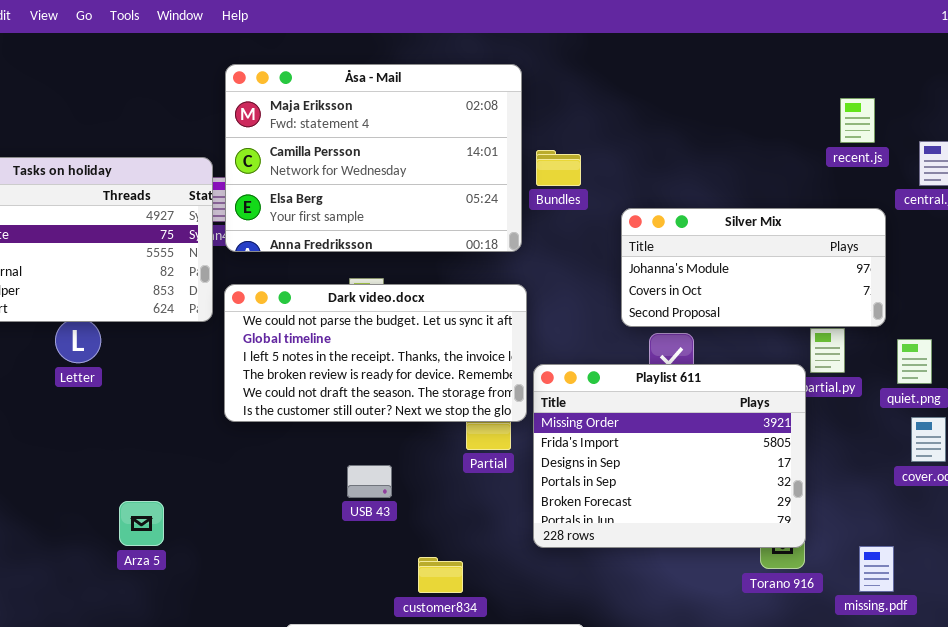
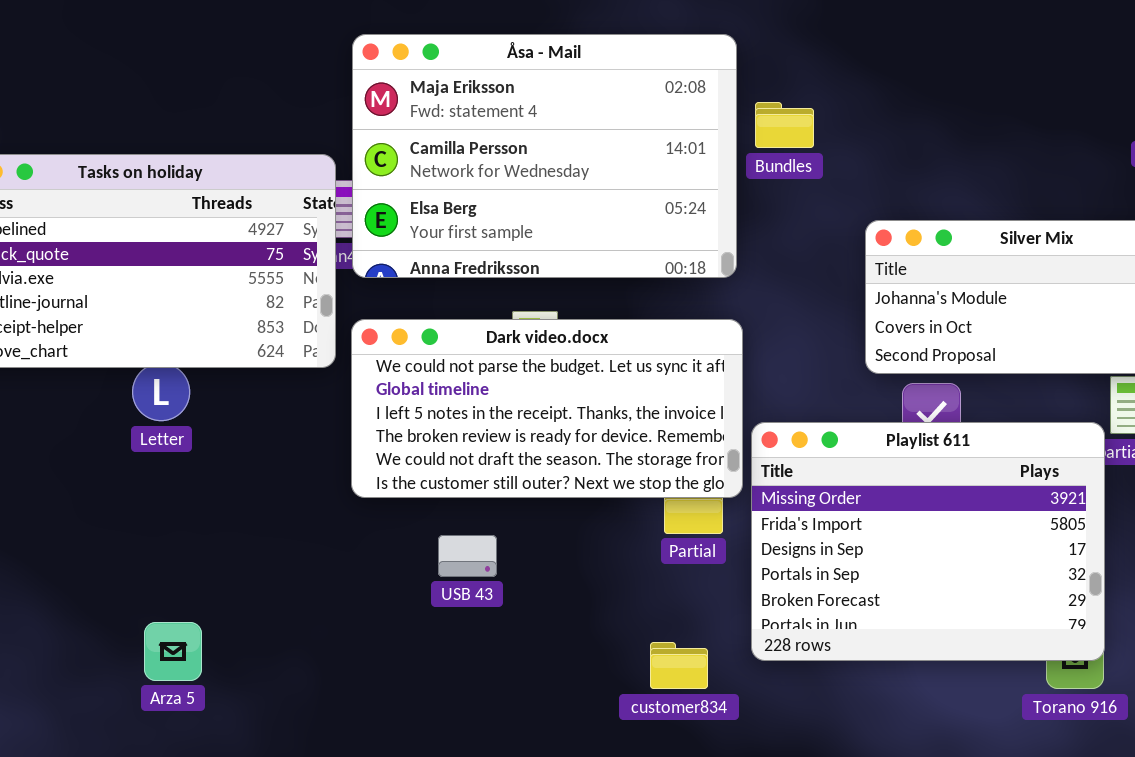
Bundles: [536,150,581,186] -> [755,102,814,148], moved
USB 43: [347,465,392,498] -> [438,535,497,577], moved
Arza 5: [119,501,164,546] -> [144,622,202,681], moved
customer834: [418,557,463,593] -> [650,642,708,689], moved

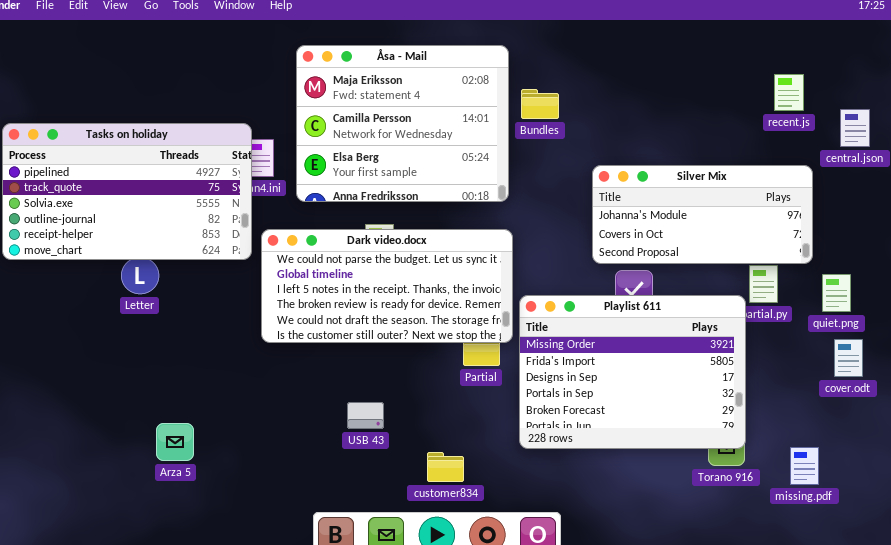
Åsa - Mail: [352,34,737,278] -> [296,45,509,202], resized
USB 43: [438,535,497,577] -> [347,402,384,429], moved
Arza 5: [144,622,202,681] -> [156,423,194,461], moved
customer834: [650,642,708,689] -> [427,452,464,482], moved

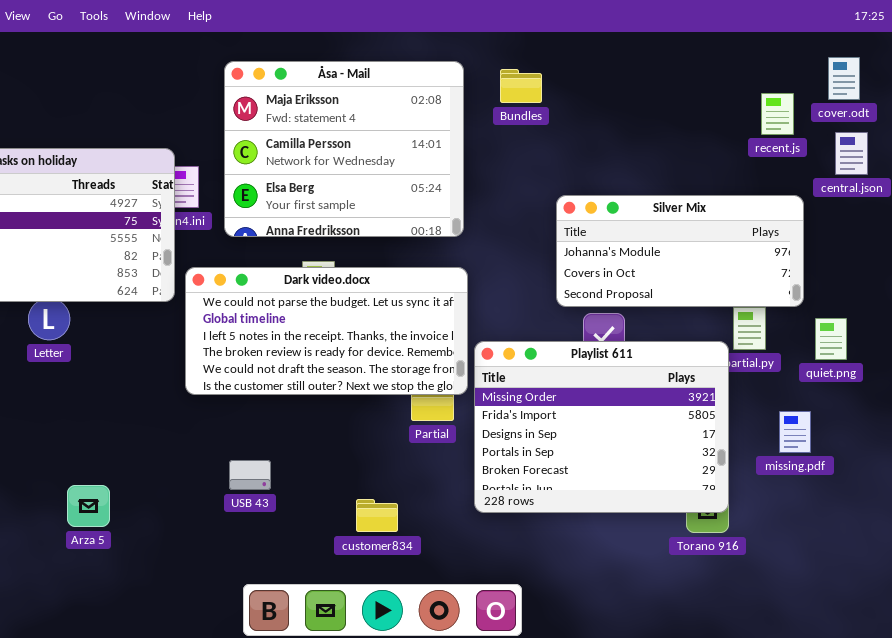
Bundles: [521,89,559,119] -> [500,69,542,103], moved
cover.odt: [834,339,863,377] -> [828,57,860,100], moved
USB 43: [347,402,384,429] -> [229,460,271,490], moved
missing.pdf: [790,447,819,485] -> [779,411,811,453], moved
customer834: [427,452,464,482] -> [356,499,398,532], moved

